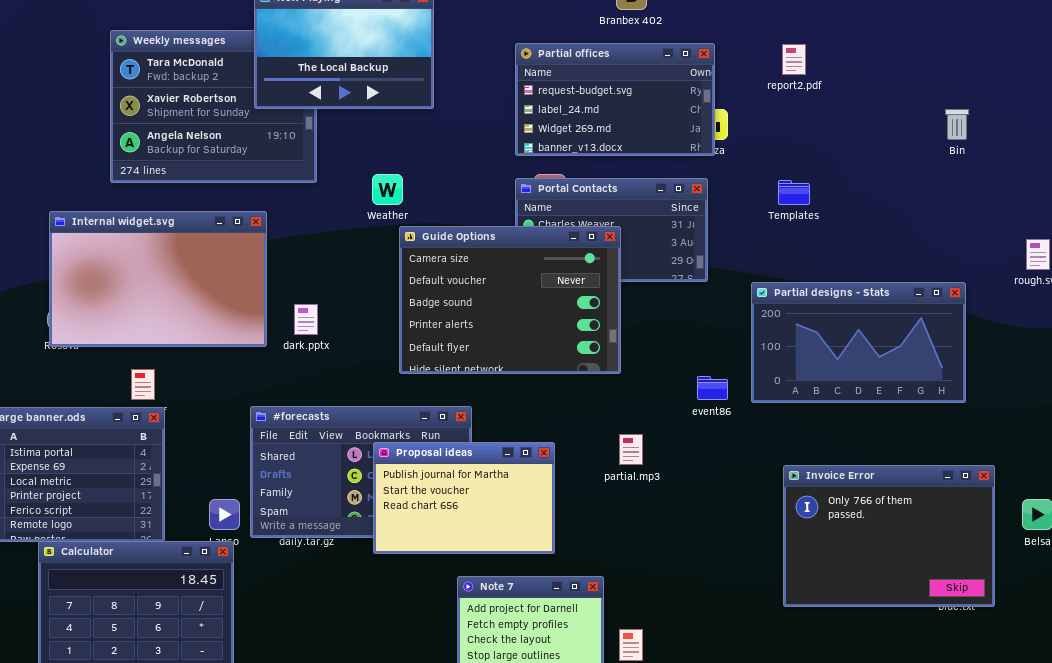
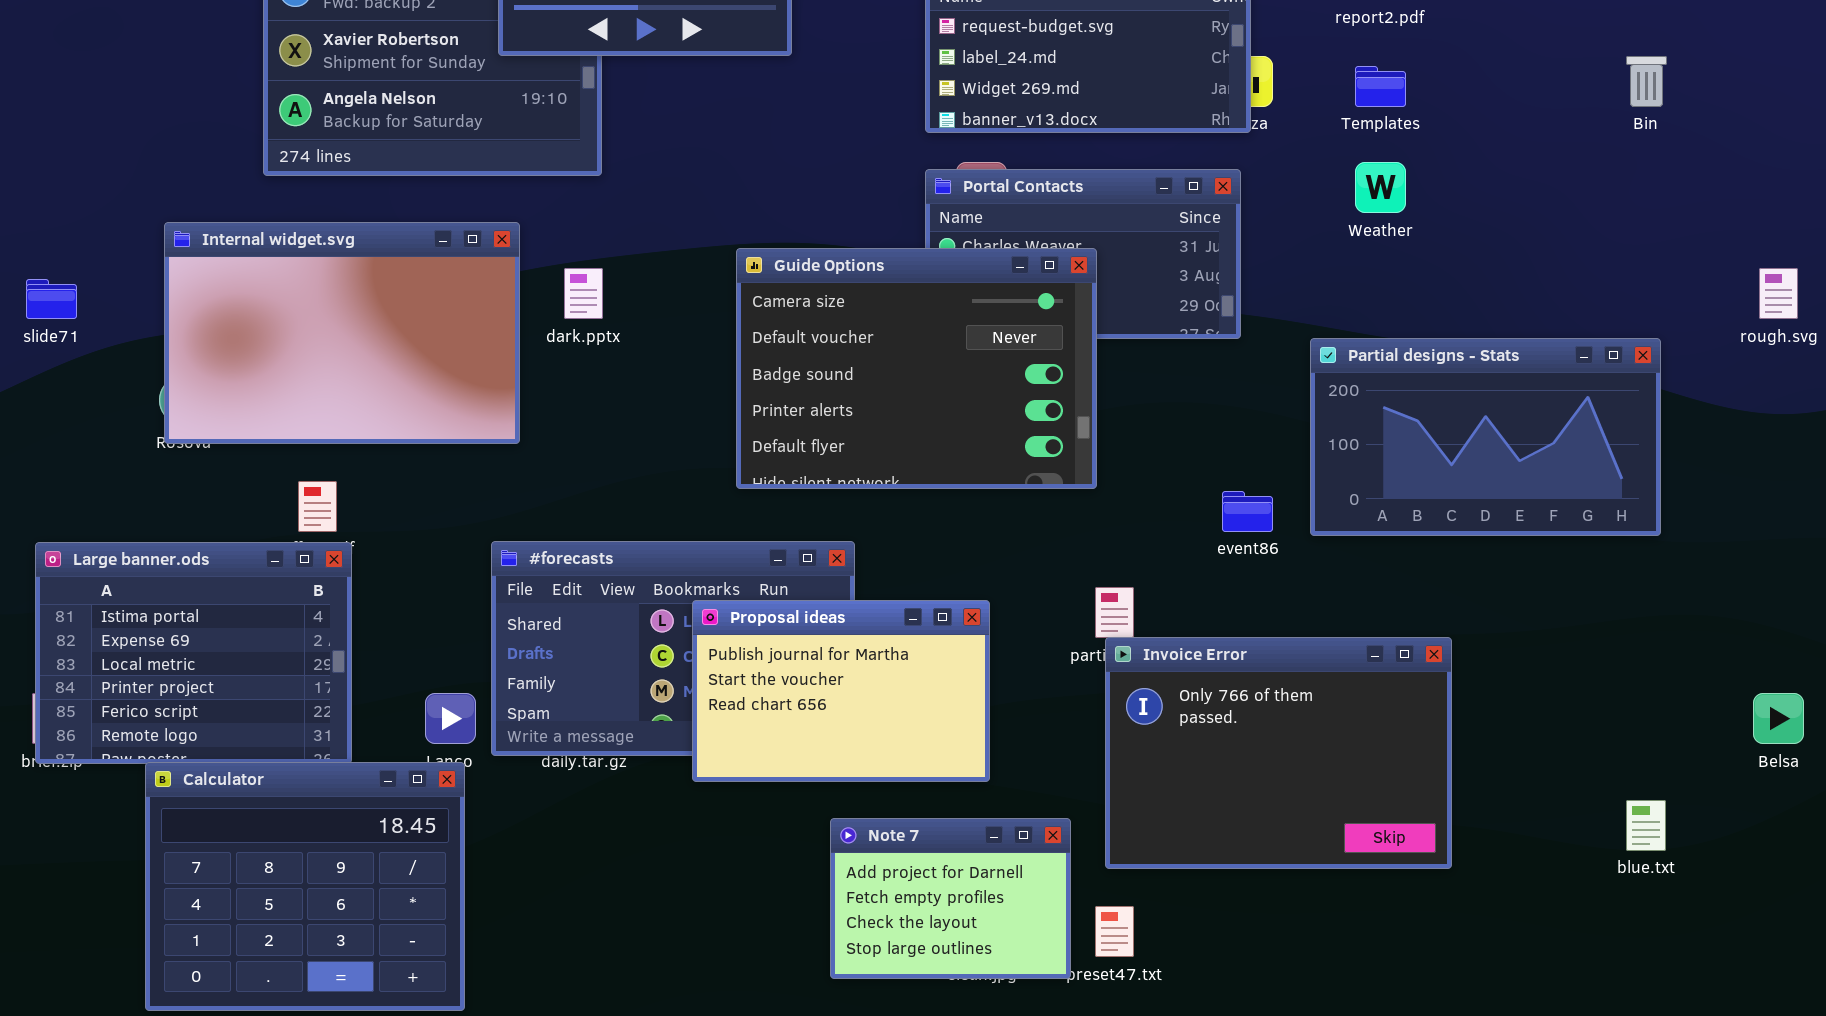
Weather: [372,174,403,205] -> [1355,162,1406,213], moved
Templates: [778,180,810,205] -> [1355,66,1406,107], moved
dark.pptx: [294,304,318,335] -> [564,268,603,319], moved
Invoice Error: [783,465,995,607] -> [1105,637,1452,869], moved

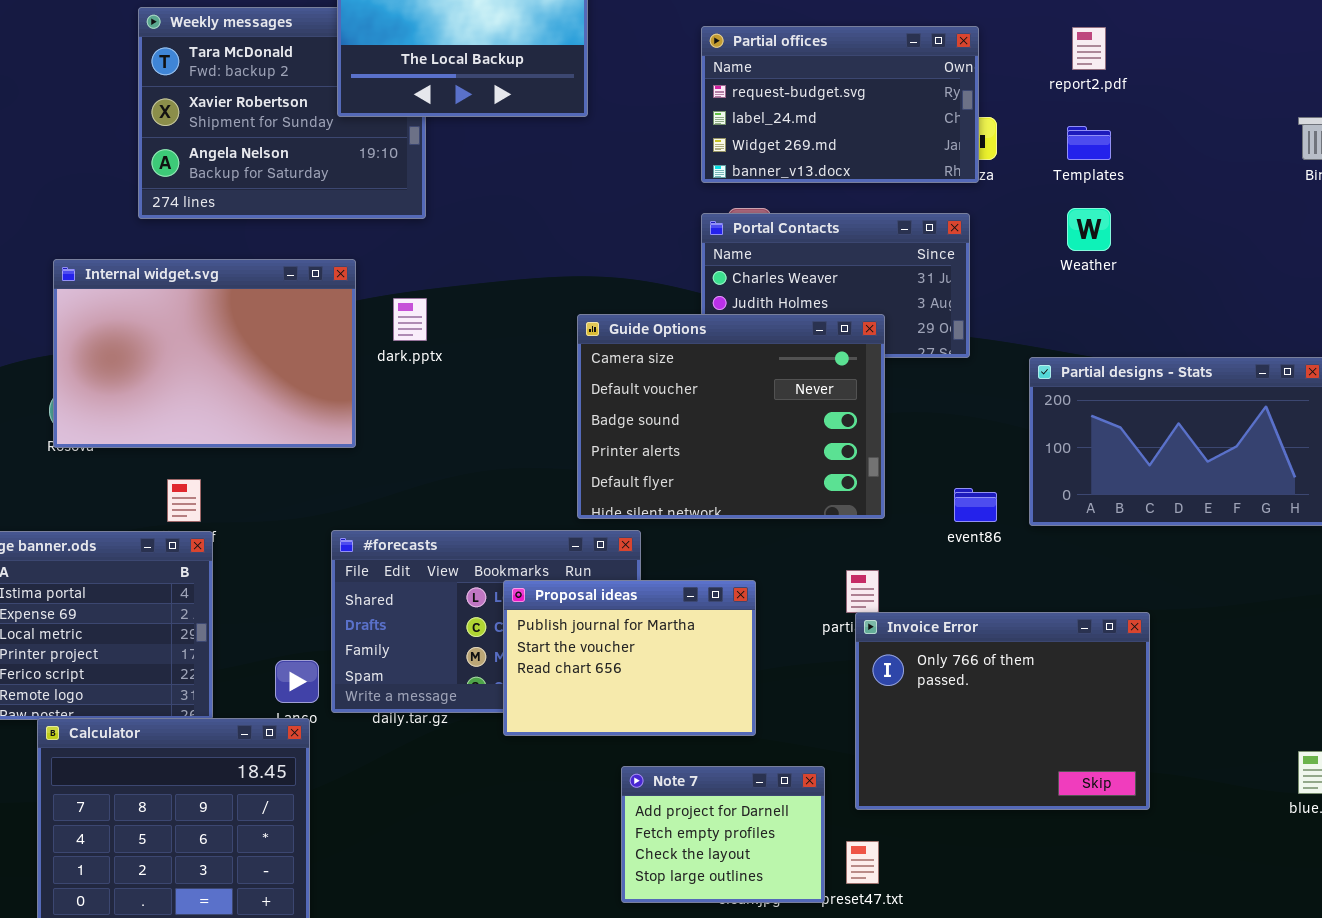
Guide Options: [736,248,1097,489] -> [577,314,885,519], moved

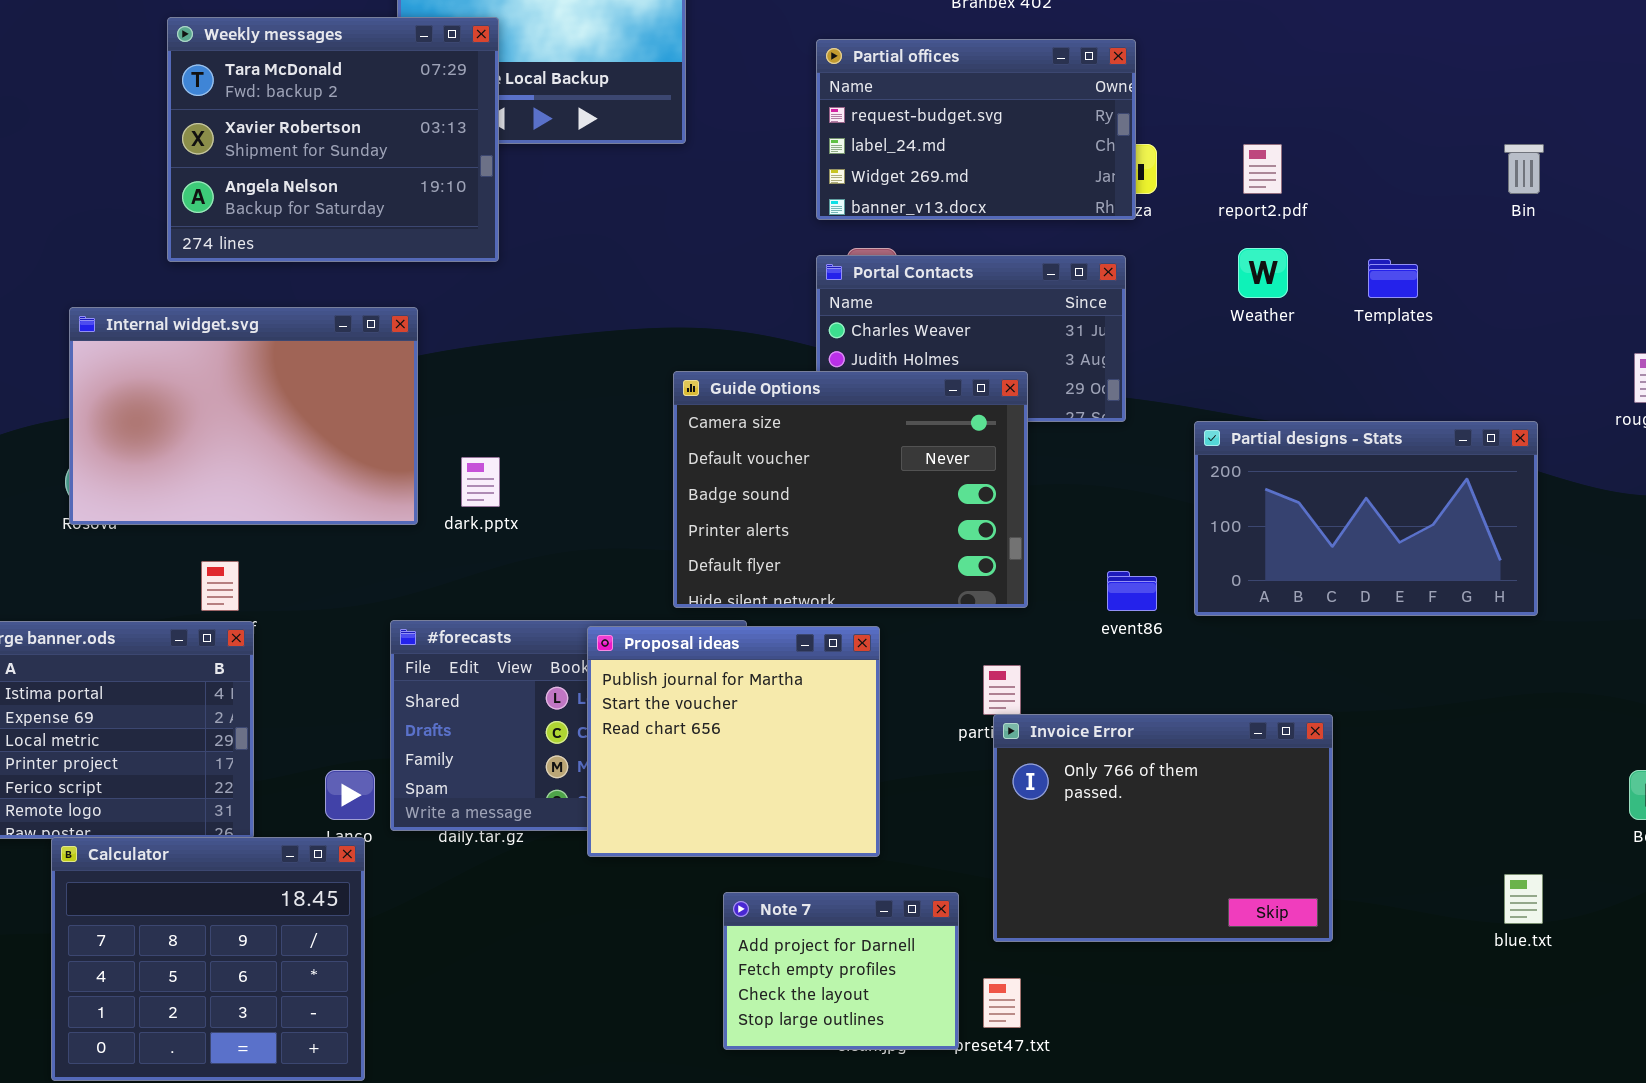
Weekly messages: [138,7,426,219] -> [167,17,499,262], raised
report2.pdf: [1072,27,1106,70] -> [1243,144,1282,194], moved
Templates: [1067,126,1111,160] -> [1368,259,1418,298], moved
dark.pptx: [393,298,427,341] -> [461,457,500,507], moved
Proposal ideas: [503,580,756,736] -> [587,626,880,857], resized

